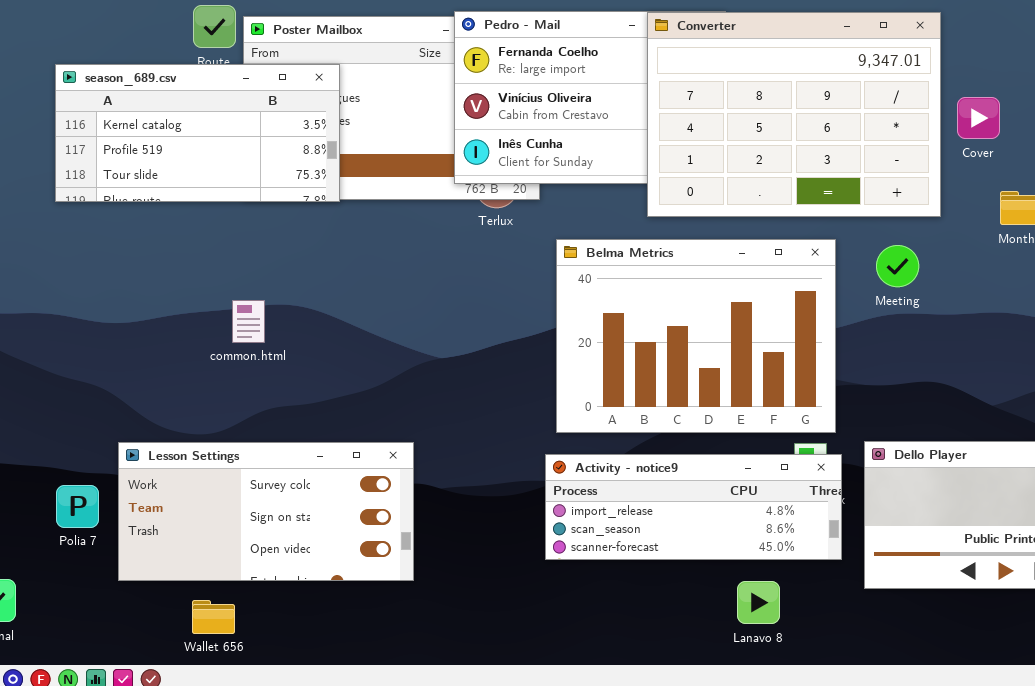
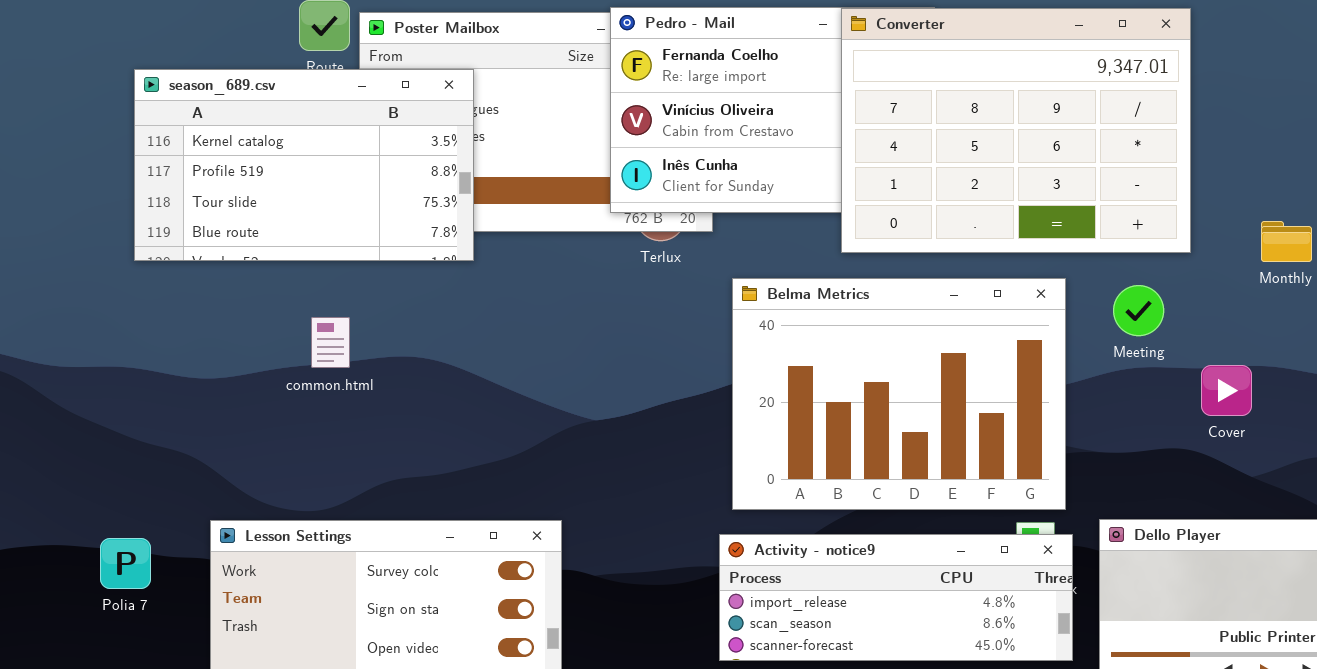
season_689.csv: [55,64,340,202] -> [134,69,474,261], resized
Cover: [957,97,1000,139] -> [1201,365,1252,416], moved
common.html: [232,300,265,343] -> [311,317,350,368], moved
Polia 7: [56,485,99,528] -> [100,538,151,589], moved

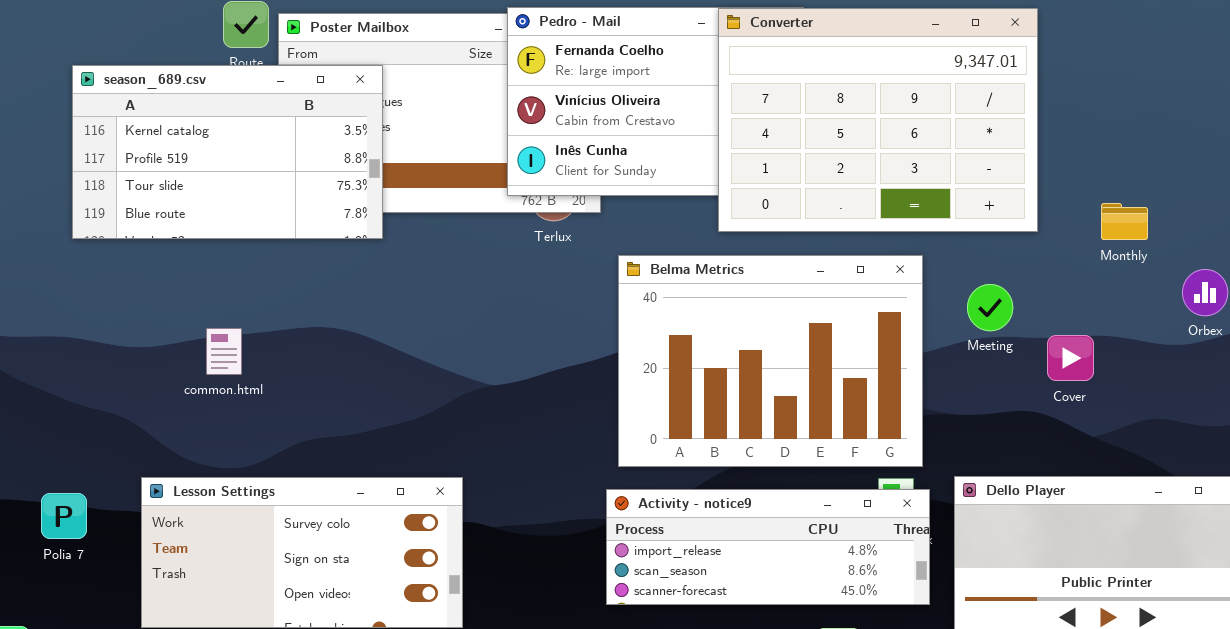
Meeting: [1113,285,1164,336] -> [967,284,1013,331], moved
common.html: [311,317,350,368] -> [206,328,242,375], moved

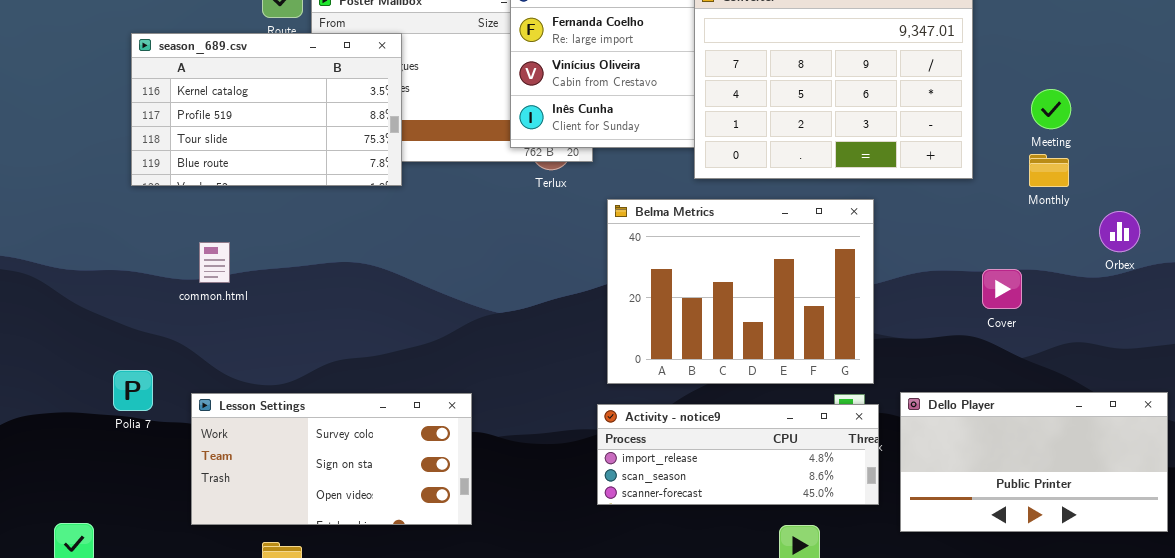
Meeting: [967,284,1013,331] -> [1031,89,1071,129], moved
common.html: [206,328,242,375] -> [199,242,230,283], moved
Polia 7: [41,493,87,539] -> [113,370,153,411], moved

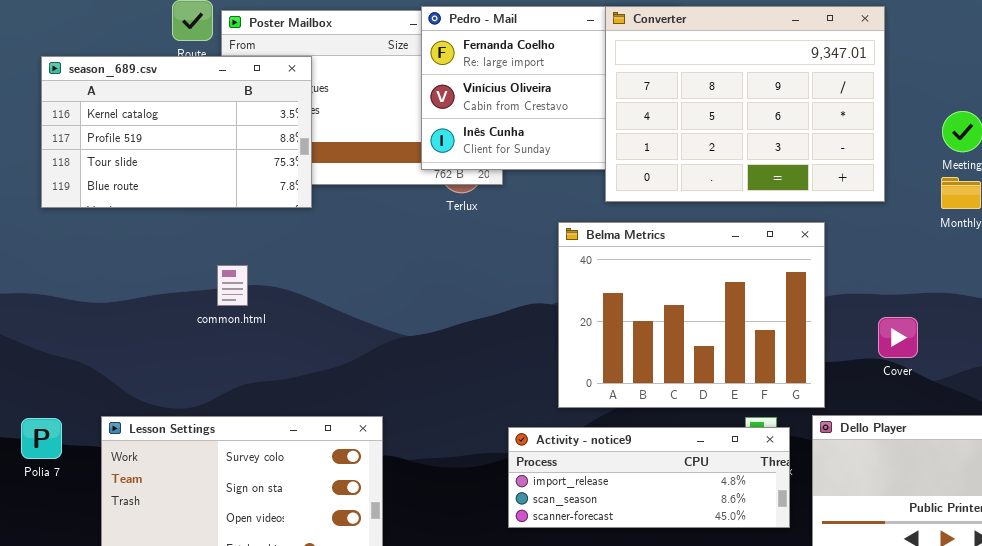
Belma Metrics: [607,199,874,384] -> [558,222,825,408], moved
common.html: [199,242,230,283] -> [217,265,248,306], moved
Cover: [982,269,1022,309] -> [878,317,918,358], moved
Polia 7: [113,370,153,411] -> [21,418,62,459], moved

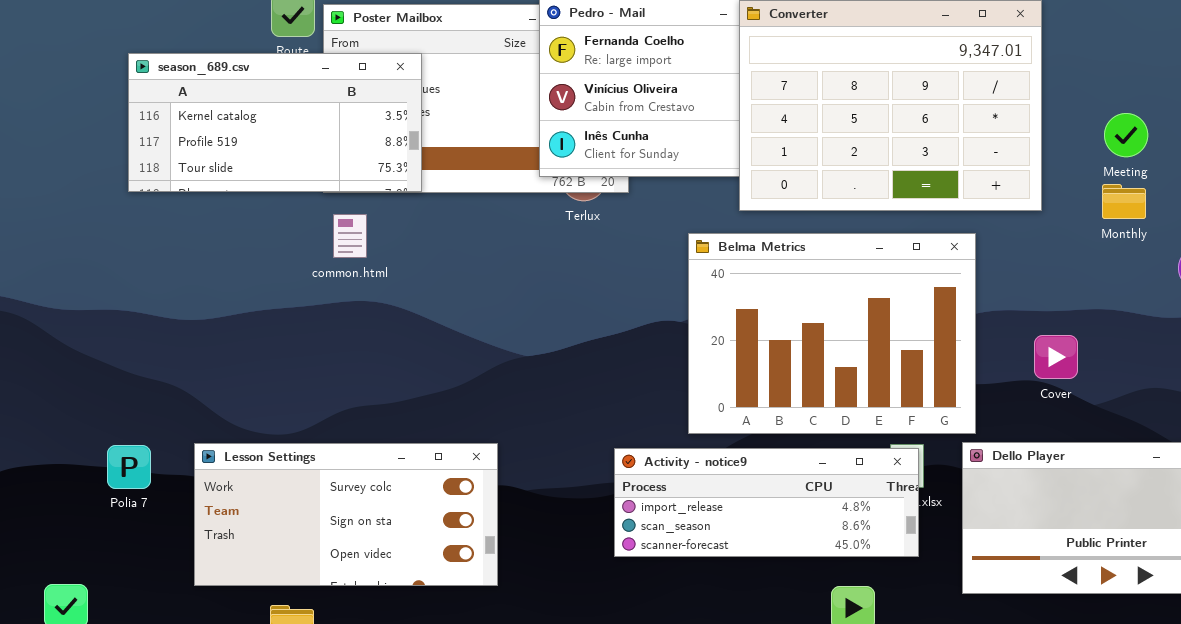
season_689.csv: [41,56,312,208] -> [128,53,422,192], resized
common.html: [217,265,248,306] -> [333,214,367,258], moved
Activity - notice9: [508,427,790,528] -> [614,448,919,557], moved

